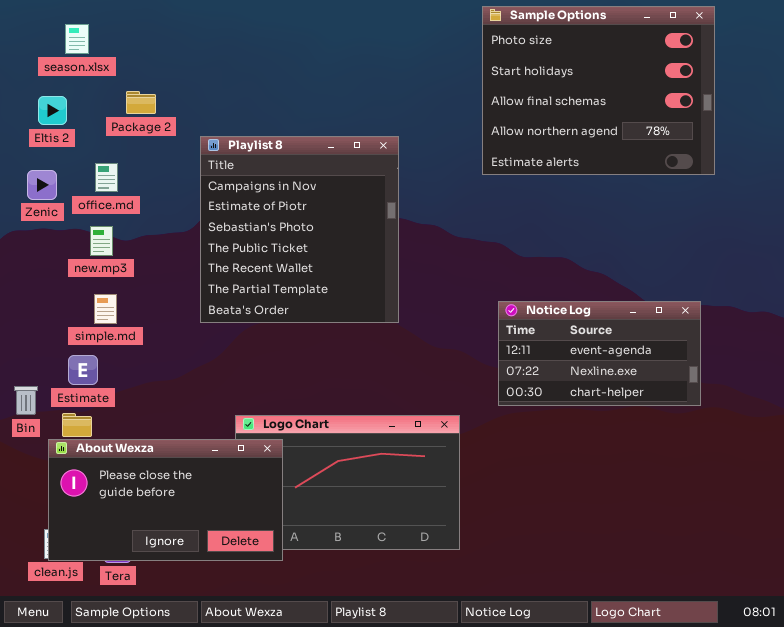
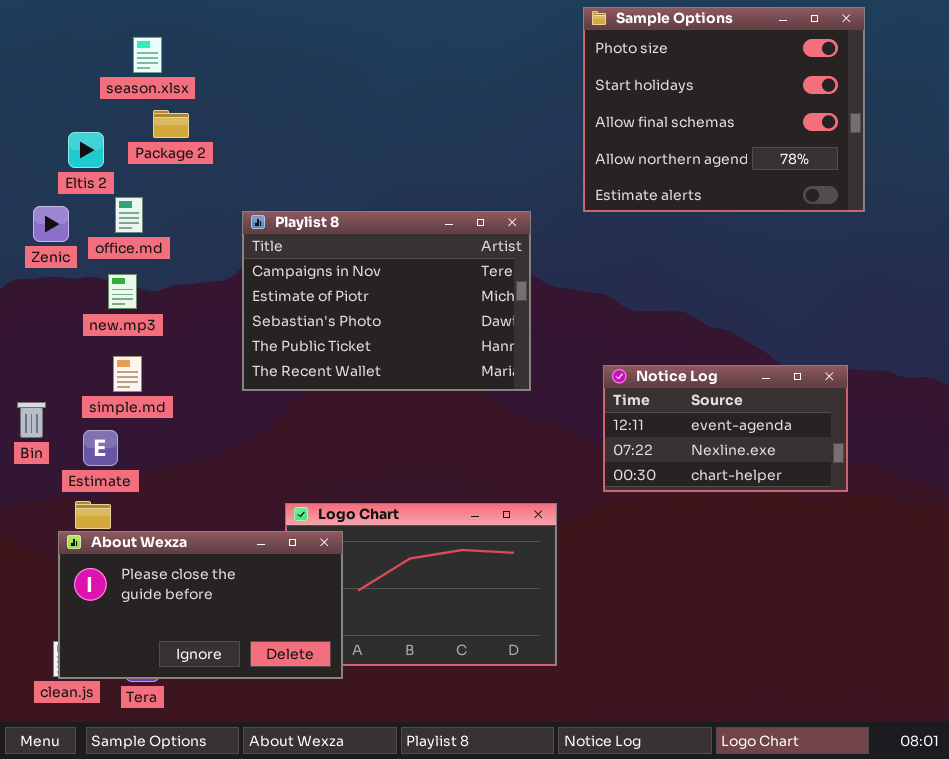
season.xlsx: [65,24,89,54] -> [133,37,162,73], moved
Eltis 2: [38,96,67,125] -> [68,132,104,168], moved
Playlist 8: [200,136,399,323] -> [242,211,531,391], resized
Bin: [14,386,38,415] -> [17,402,46,438], moved

